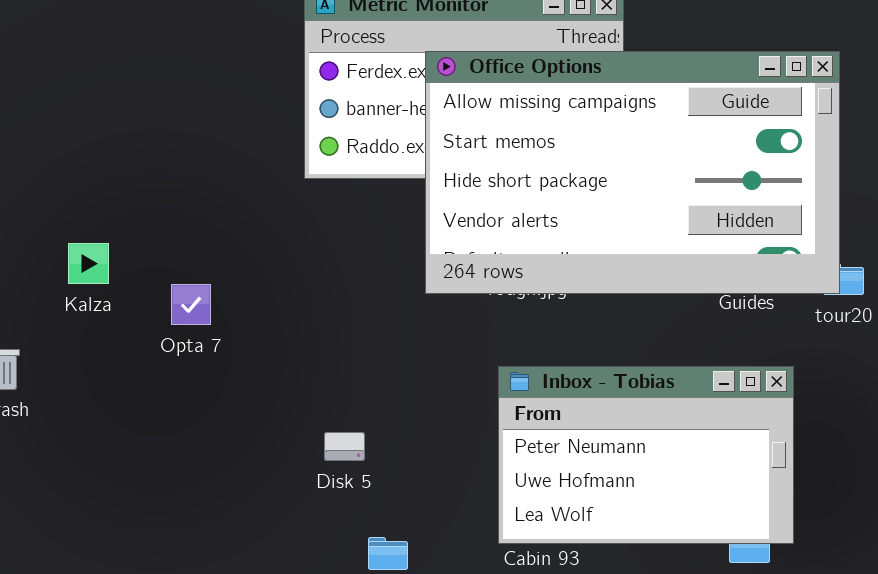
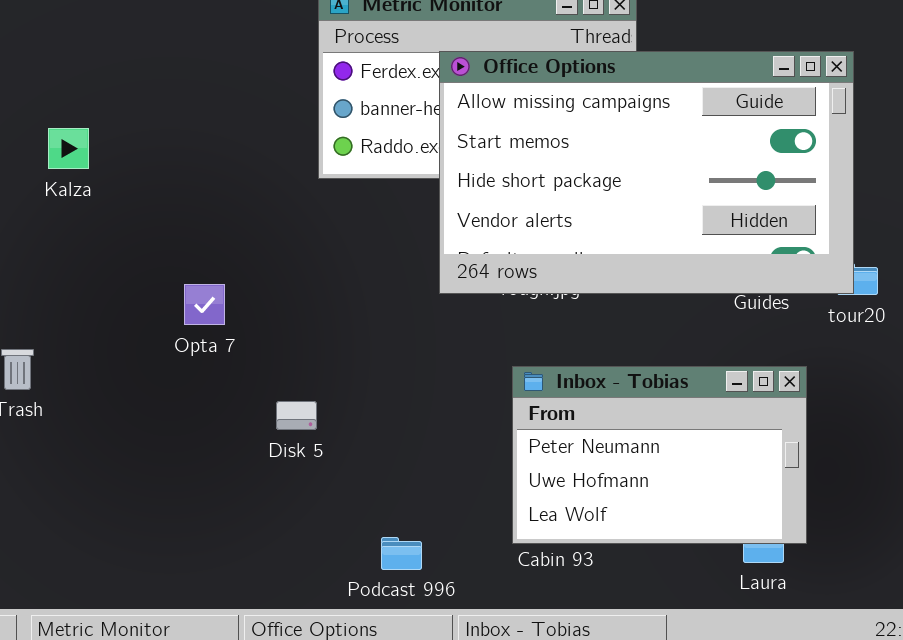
Kalza: [68,243,109,284] -> [48,128,89,169], moved
Disk 5: [324,432,365,461] -> [276,401,317,430], moved

